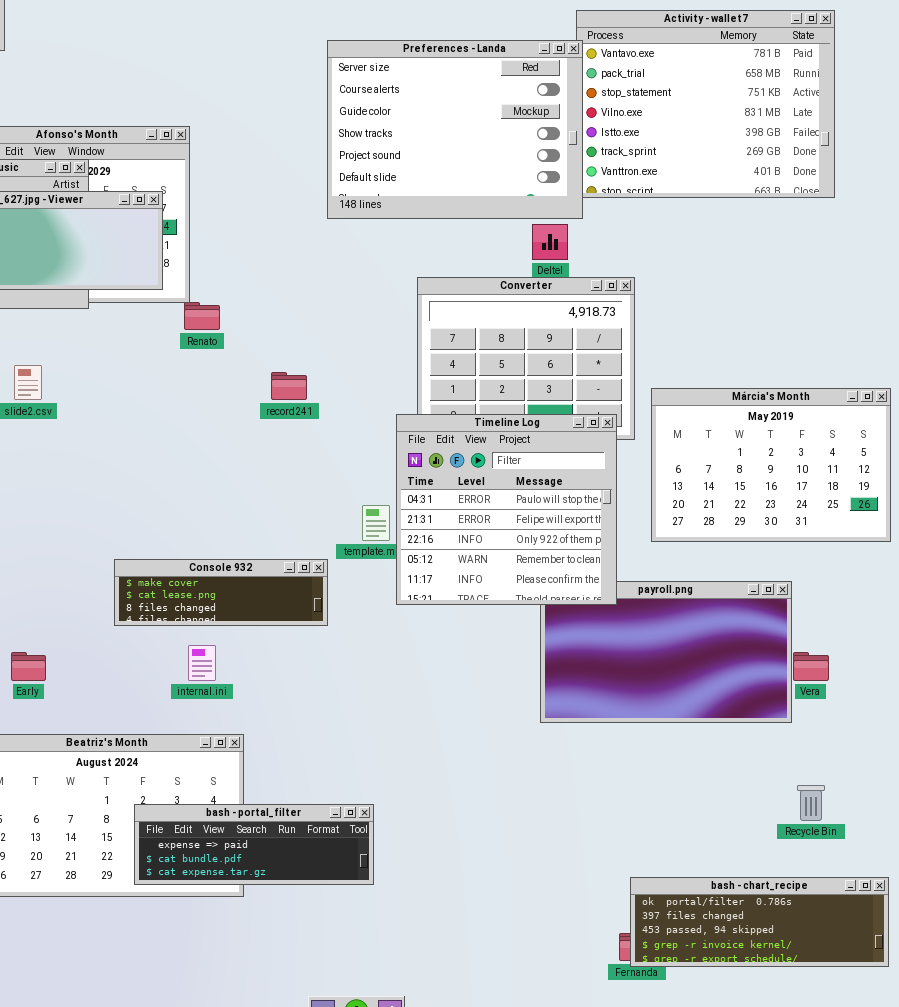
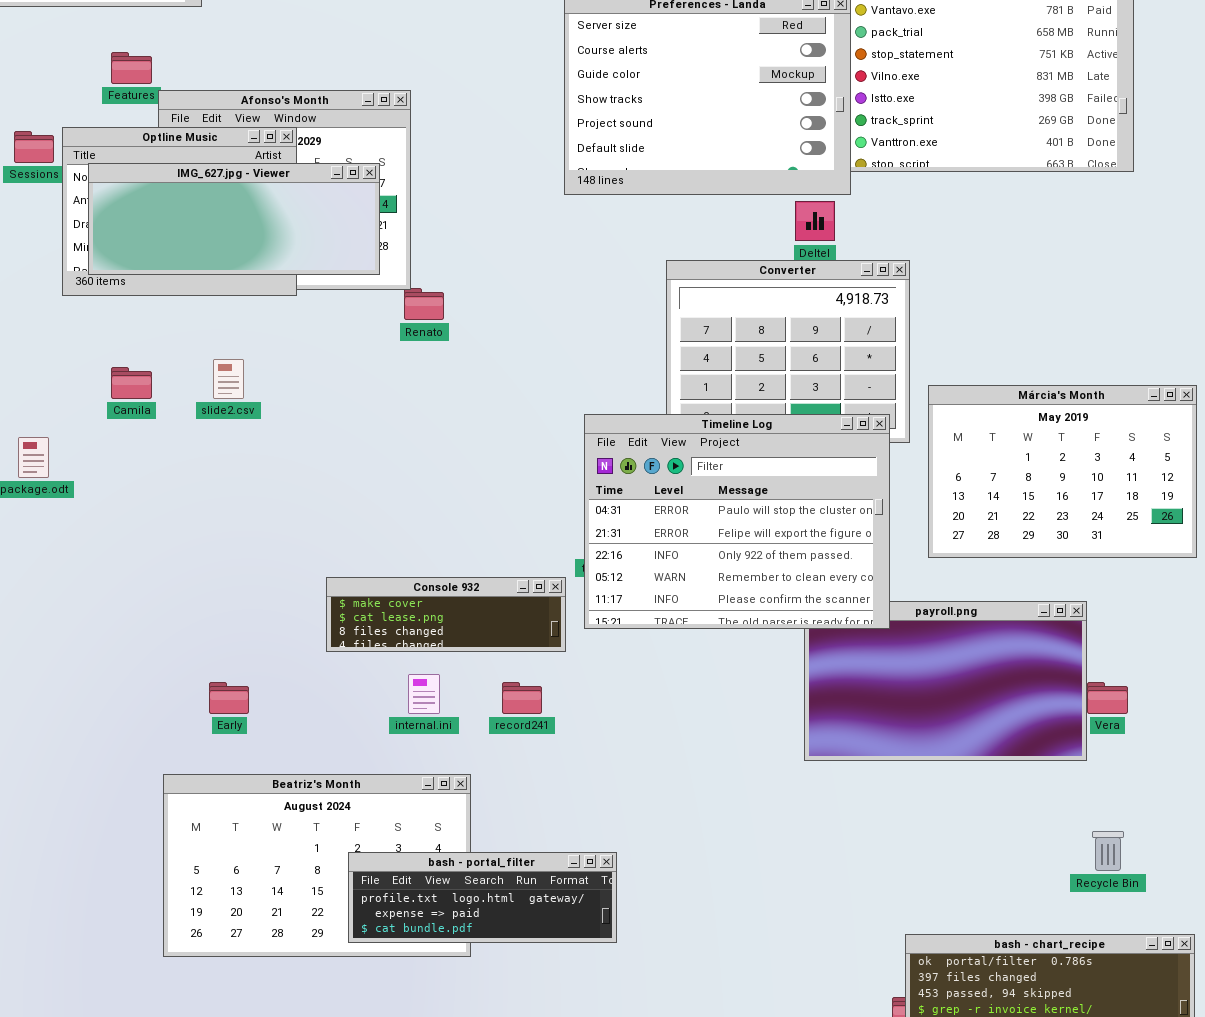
record241: [271,372,307,400] -> [502,682,542,714], moved
Timeline Log: [396,414,617,605] -> [584,414,890,629], resized
bash - portal_filter: [134,804,374,885] -> [348,852,617,943], scrolled up 1 row

